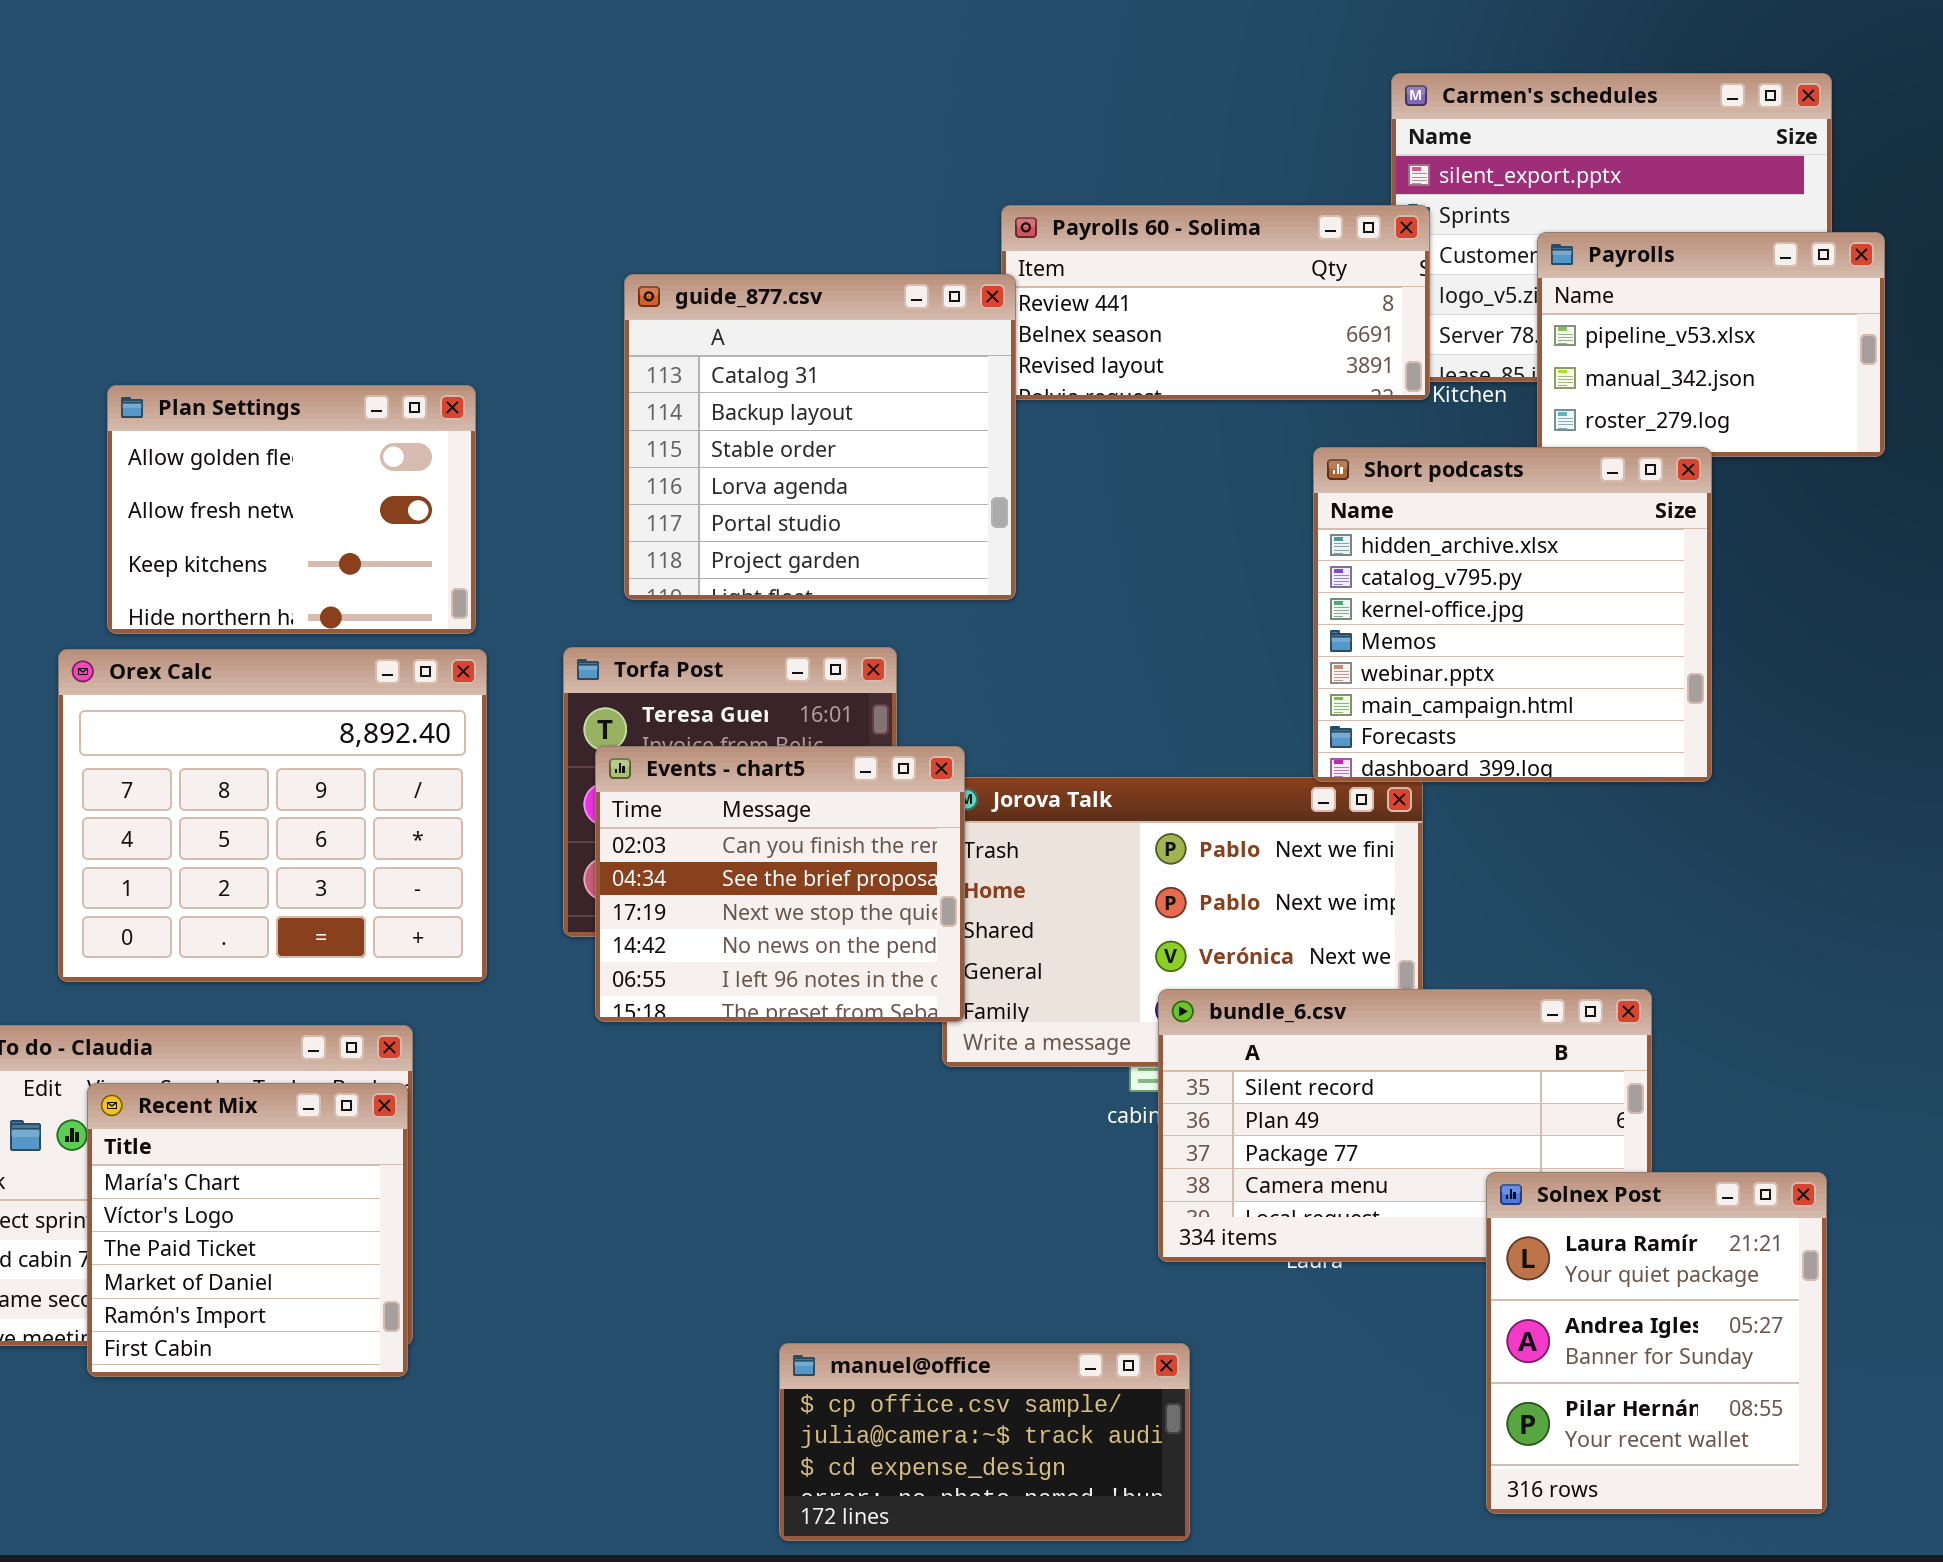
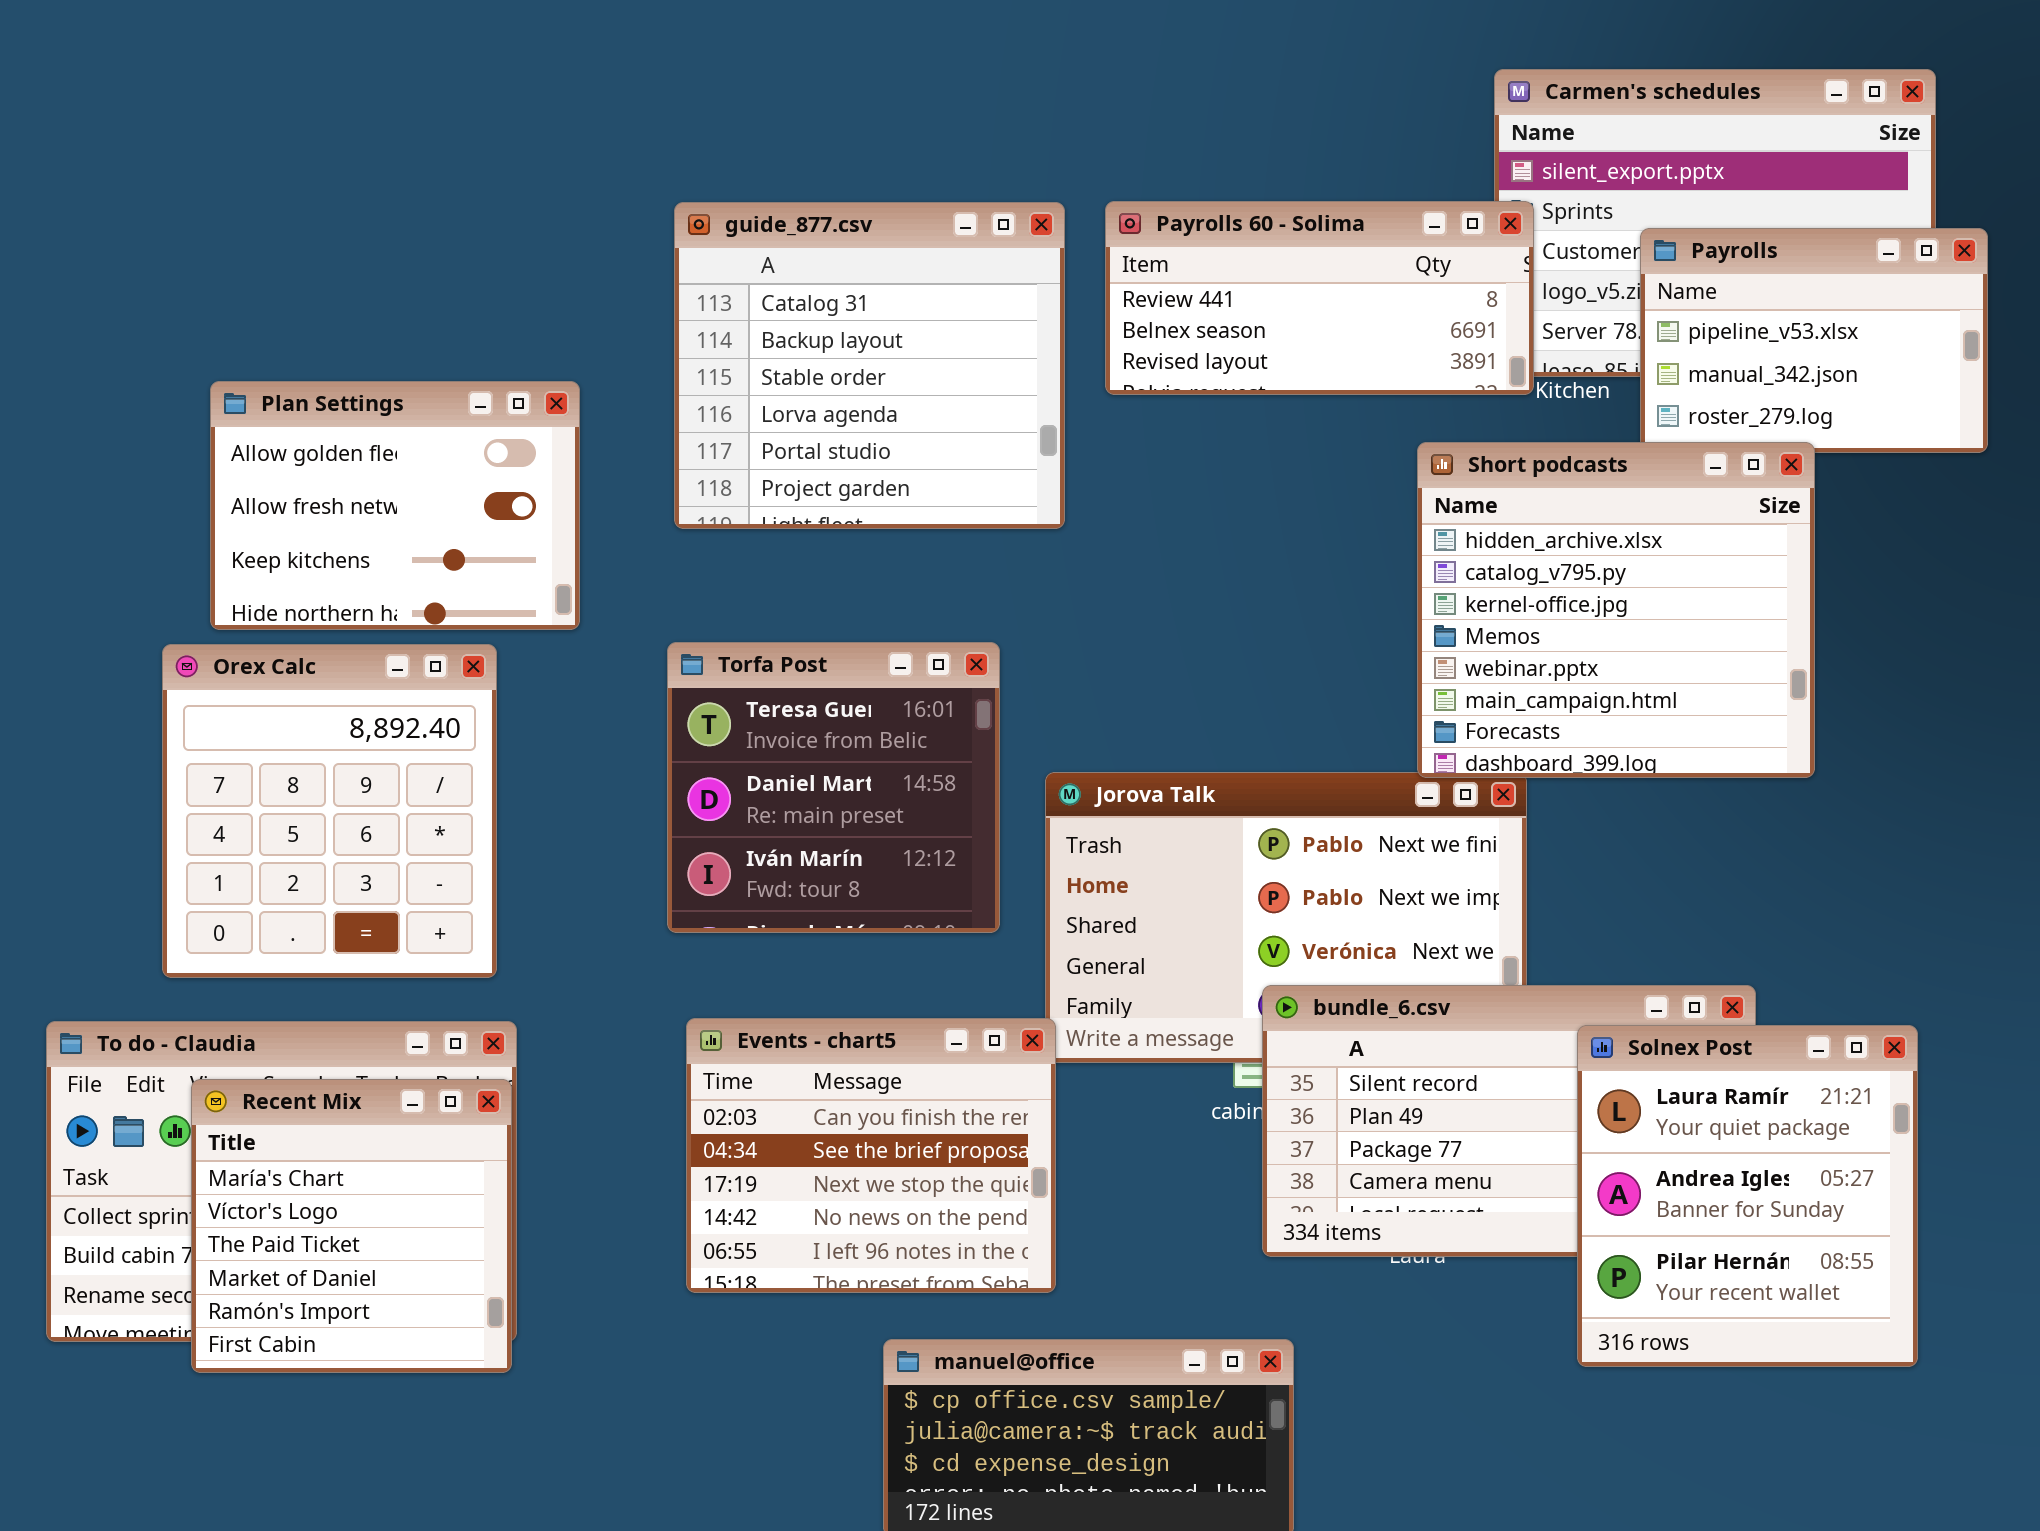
guide_877.csv: [624,274,1016,600] -> [674,202,1065,529], moved
Orex Calc: [58,649,487,982] -> [162,644,497,978], resized
Events - chart5: [595,746,965,1022] -> [686,1018,1056,1293], moved
Solnex Post: [1486,1172,1827,1514] -> [1577,1025,1918,1367], moved

